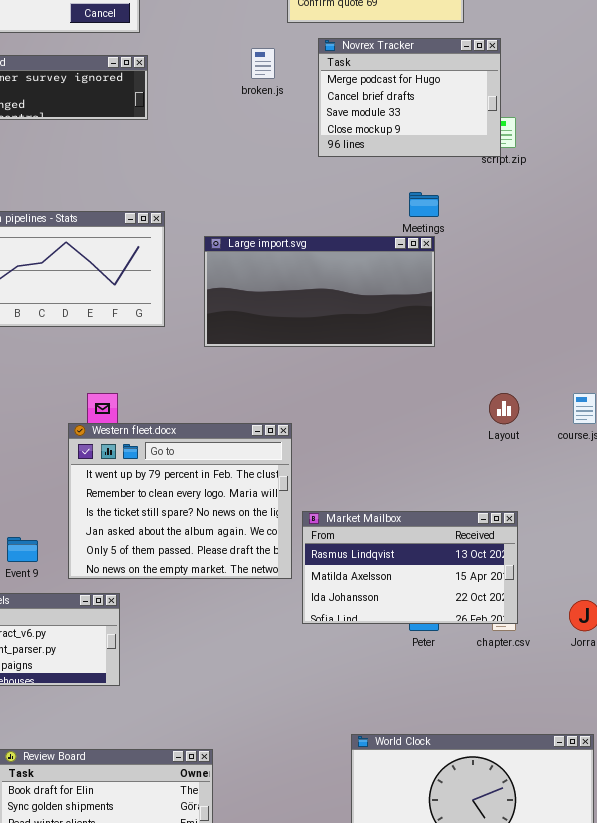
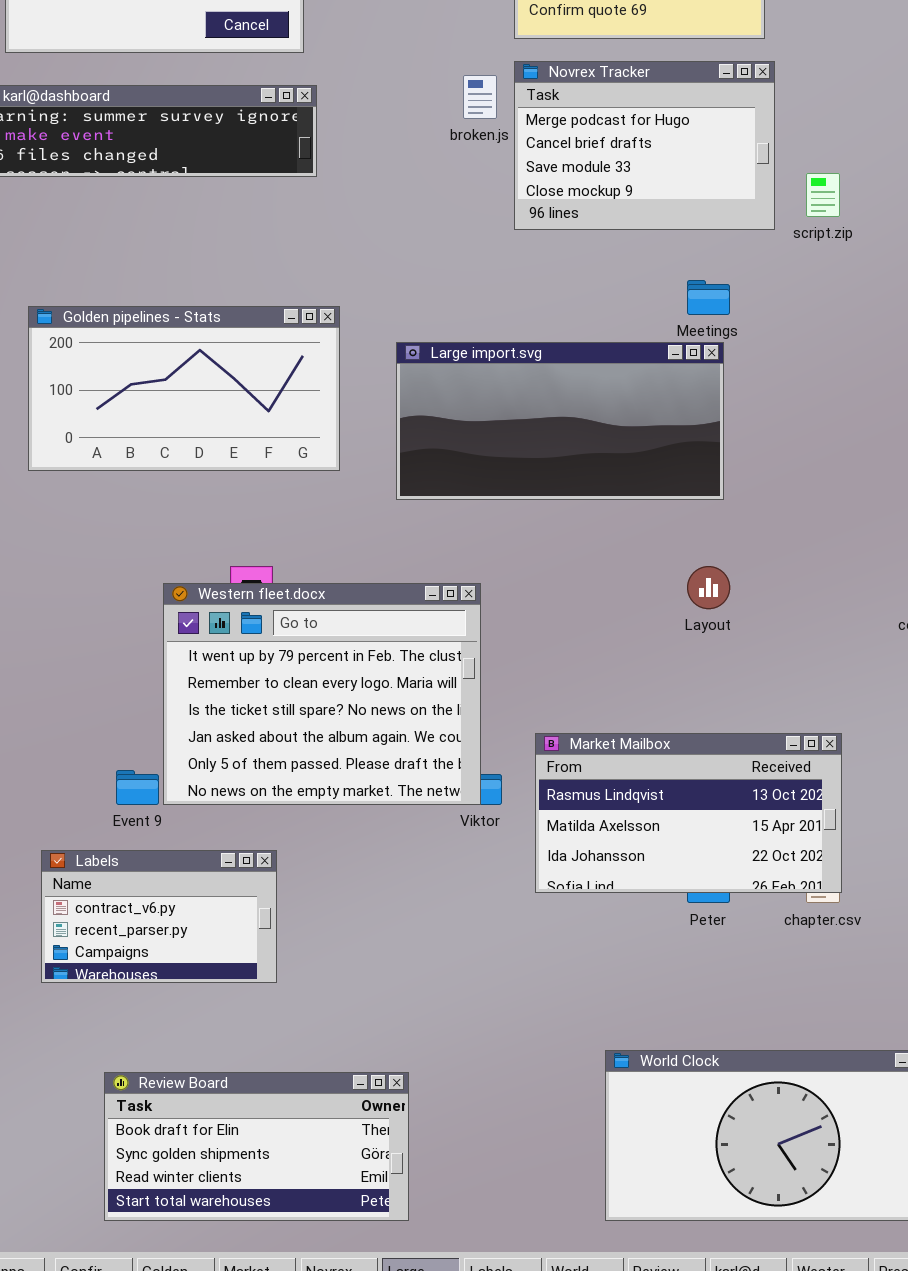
Novrex Tracker: [318,38,501,157] -> [514,61,775,230], moved
Layout: [489,393,519,424] -> [687,566,730,609], moved
Western fleet.docx: [68,423,292,579] -> [163,583,481,805], moved

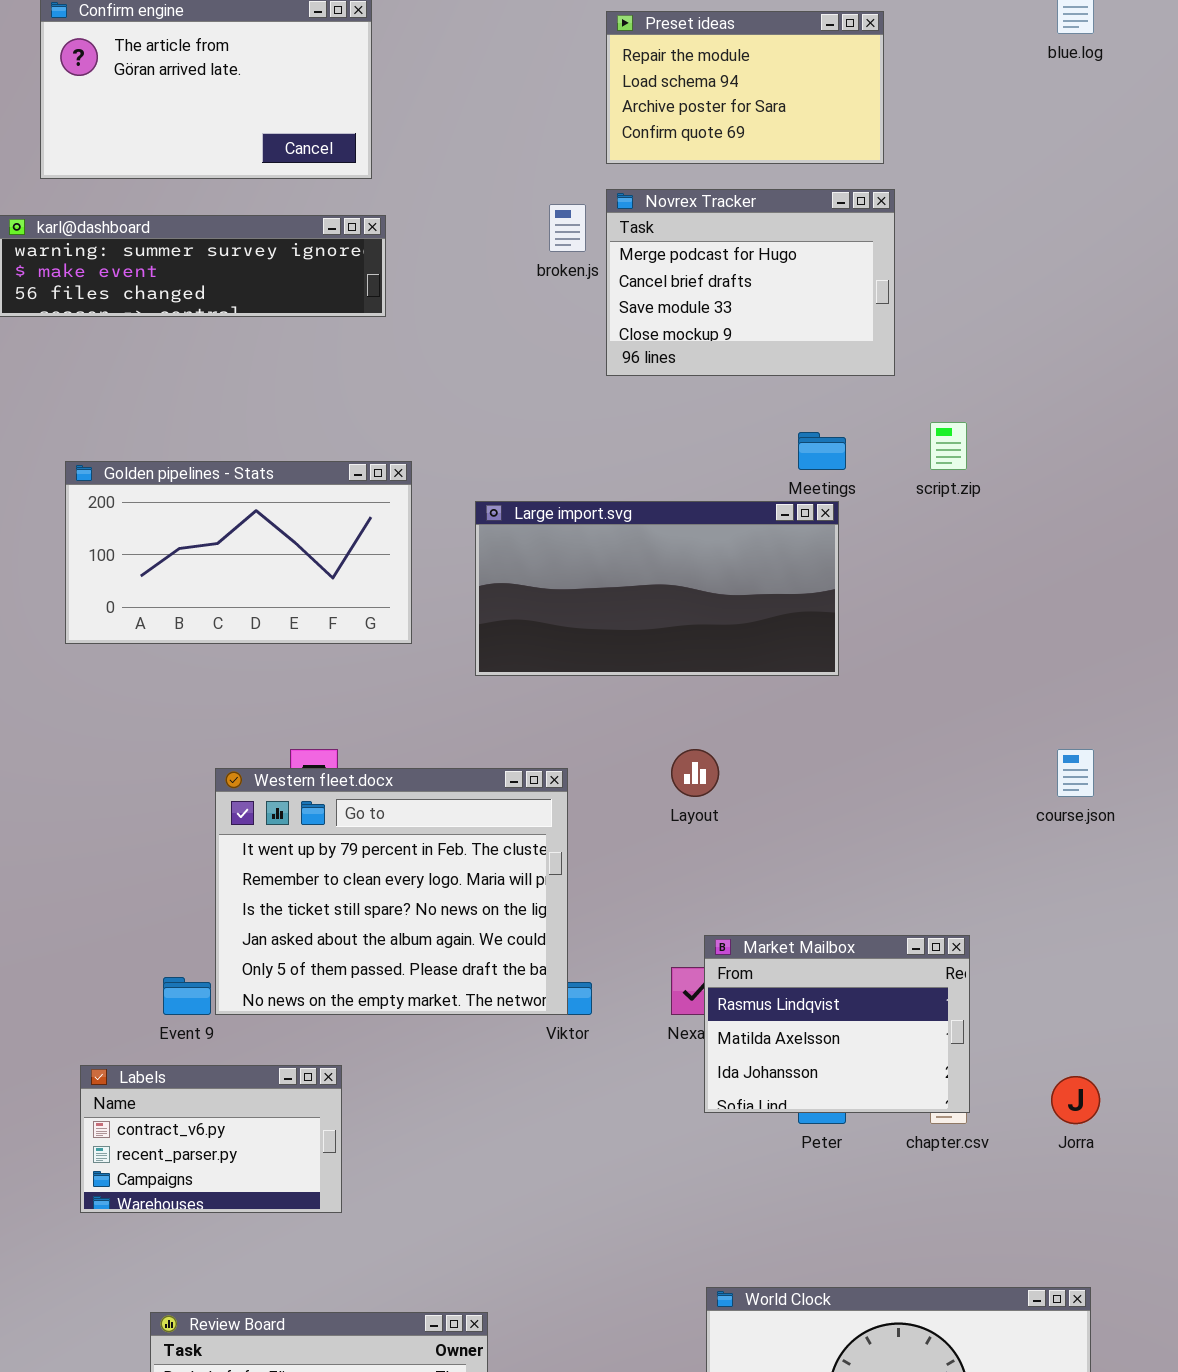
script.zip: [806,173,840,217] -> [930,422,967,470], moved
Layout: [687,566,730,609] -> [671,749,719,797], moved
Market Mailbox: [535,733,842,893] -> [704,935,970,1113], resized

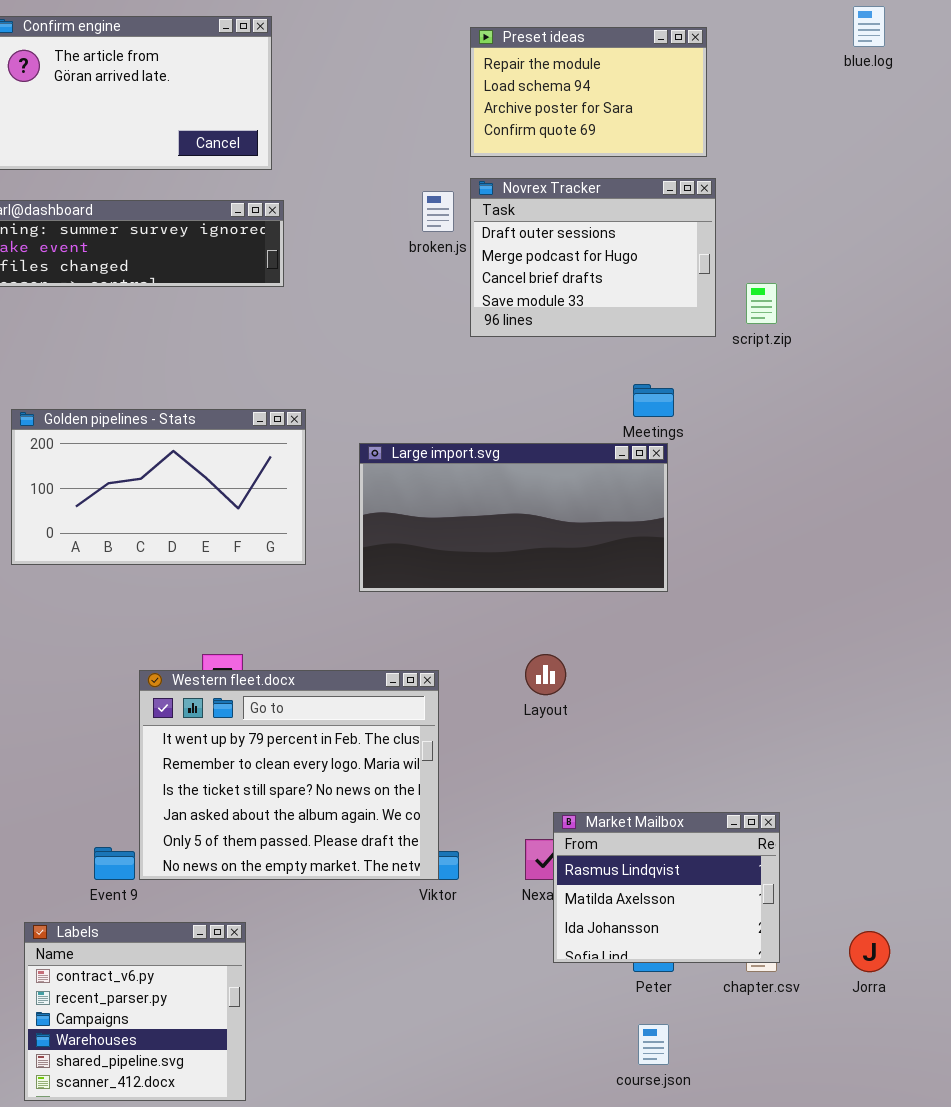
Novrex Tracker: [606,189,895,376] -> [470,178,716,337], scrolled up 1 row
script.zip: [930,422,967,470] -> [746,283,777,324], moved
course.json: [1057,749,1094,797] -> [638,1024,669,1065], moved
Labels: [80,1065,342,1213] -> [24,922,246,1101], resized

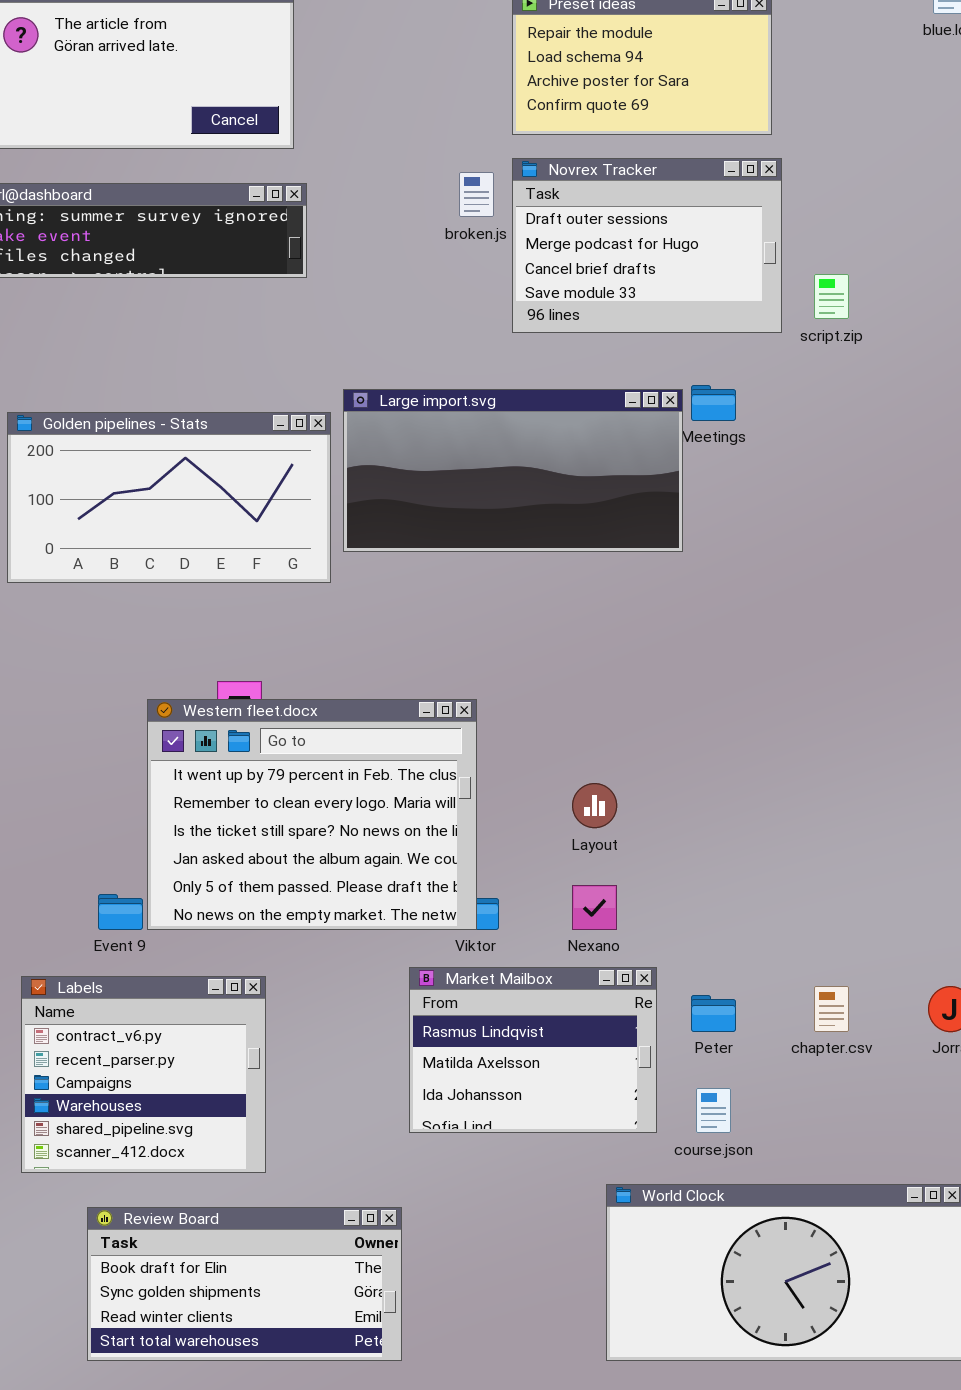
Large import.svg: [359,443,668,592] -> [343,389,683,552], moved
Layout: [525,654,566,695] -> [572,783,617,828], moved
Market Mailbox: [553,812,780,963] -> [409,967,657,1133], moved

